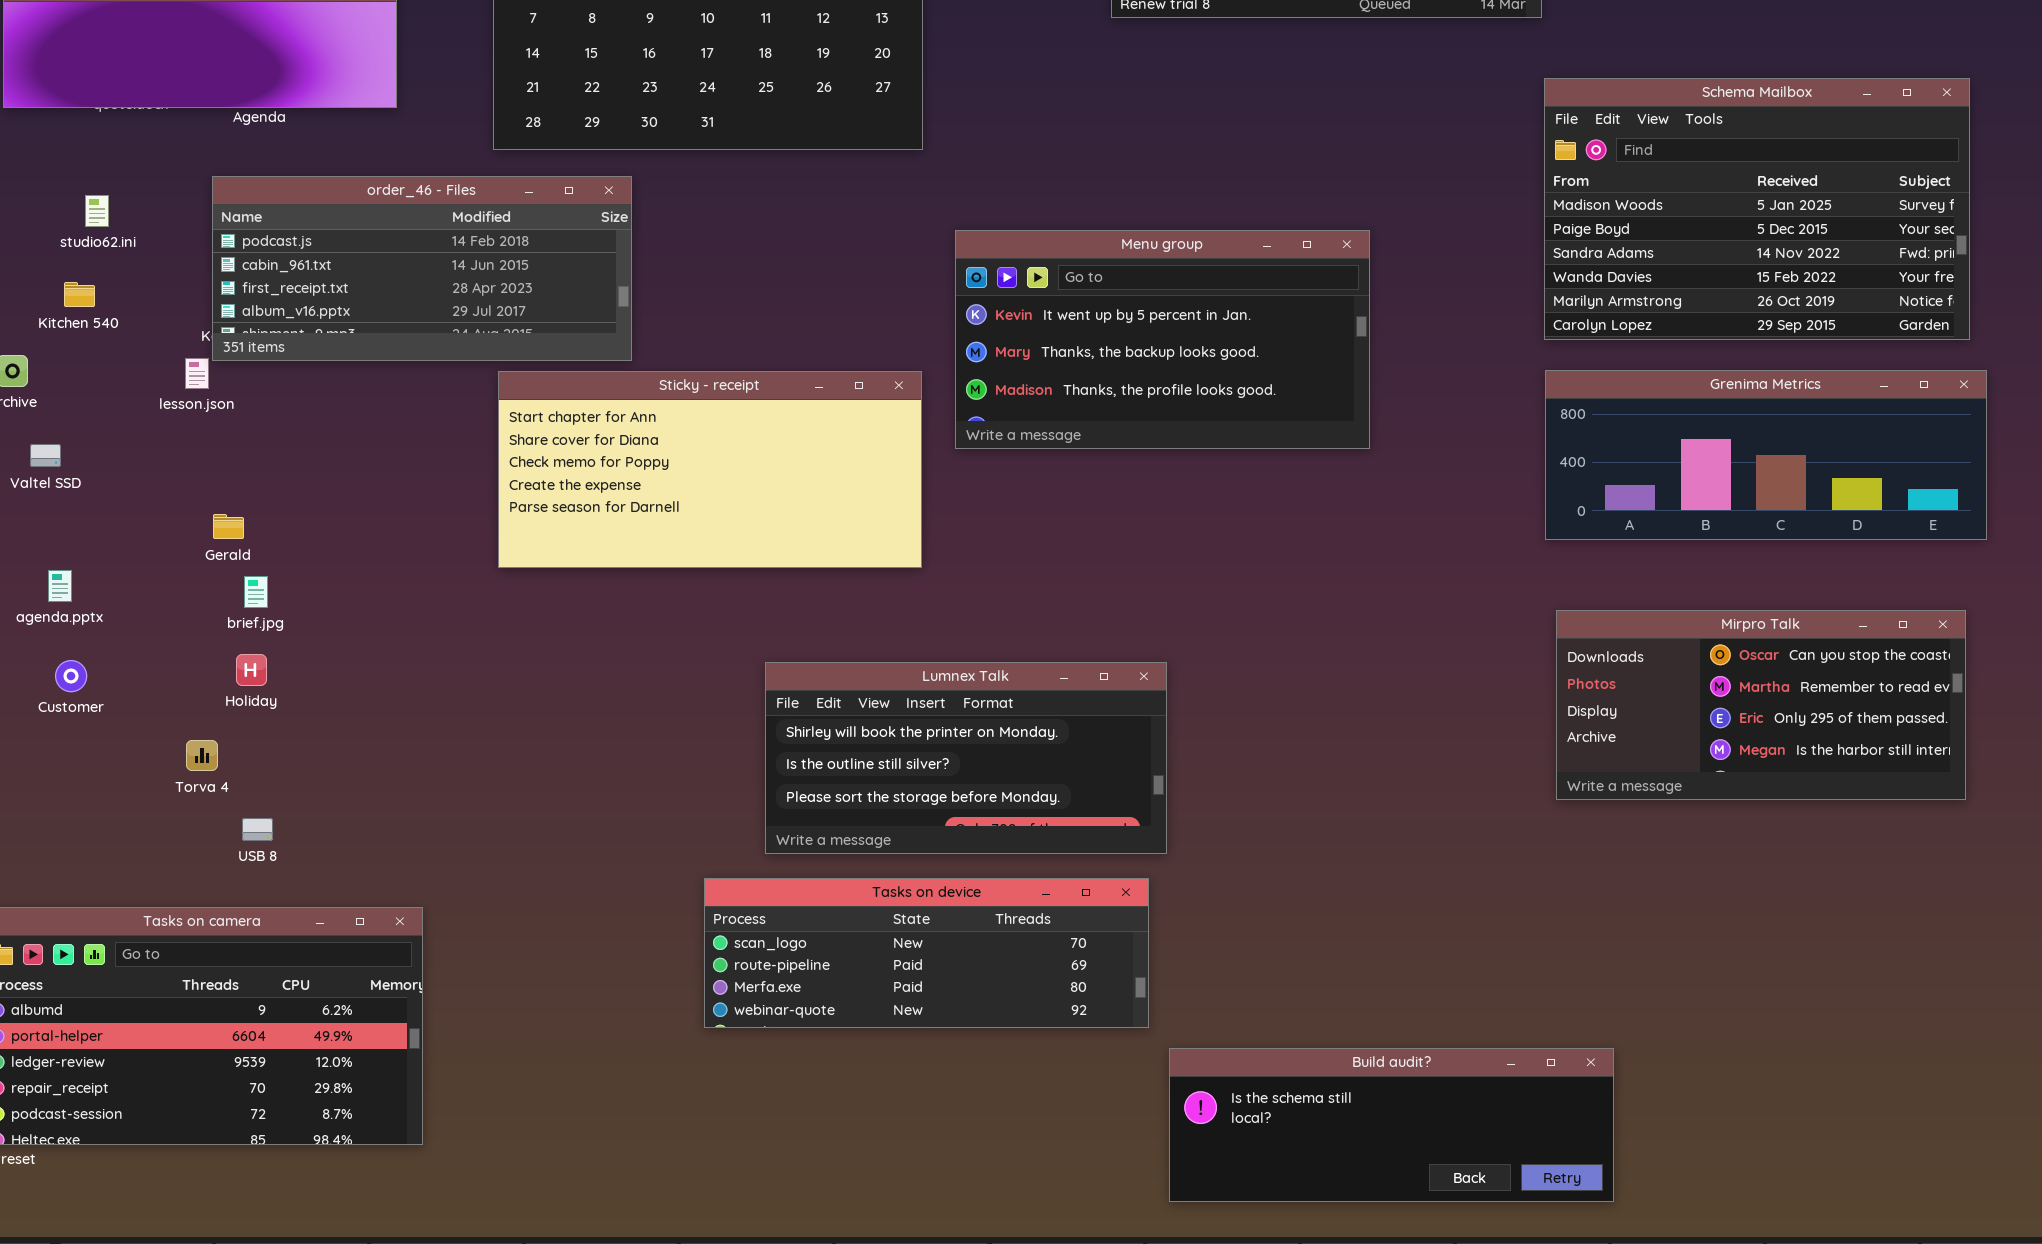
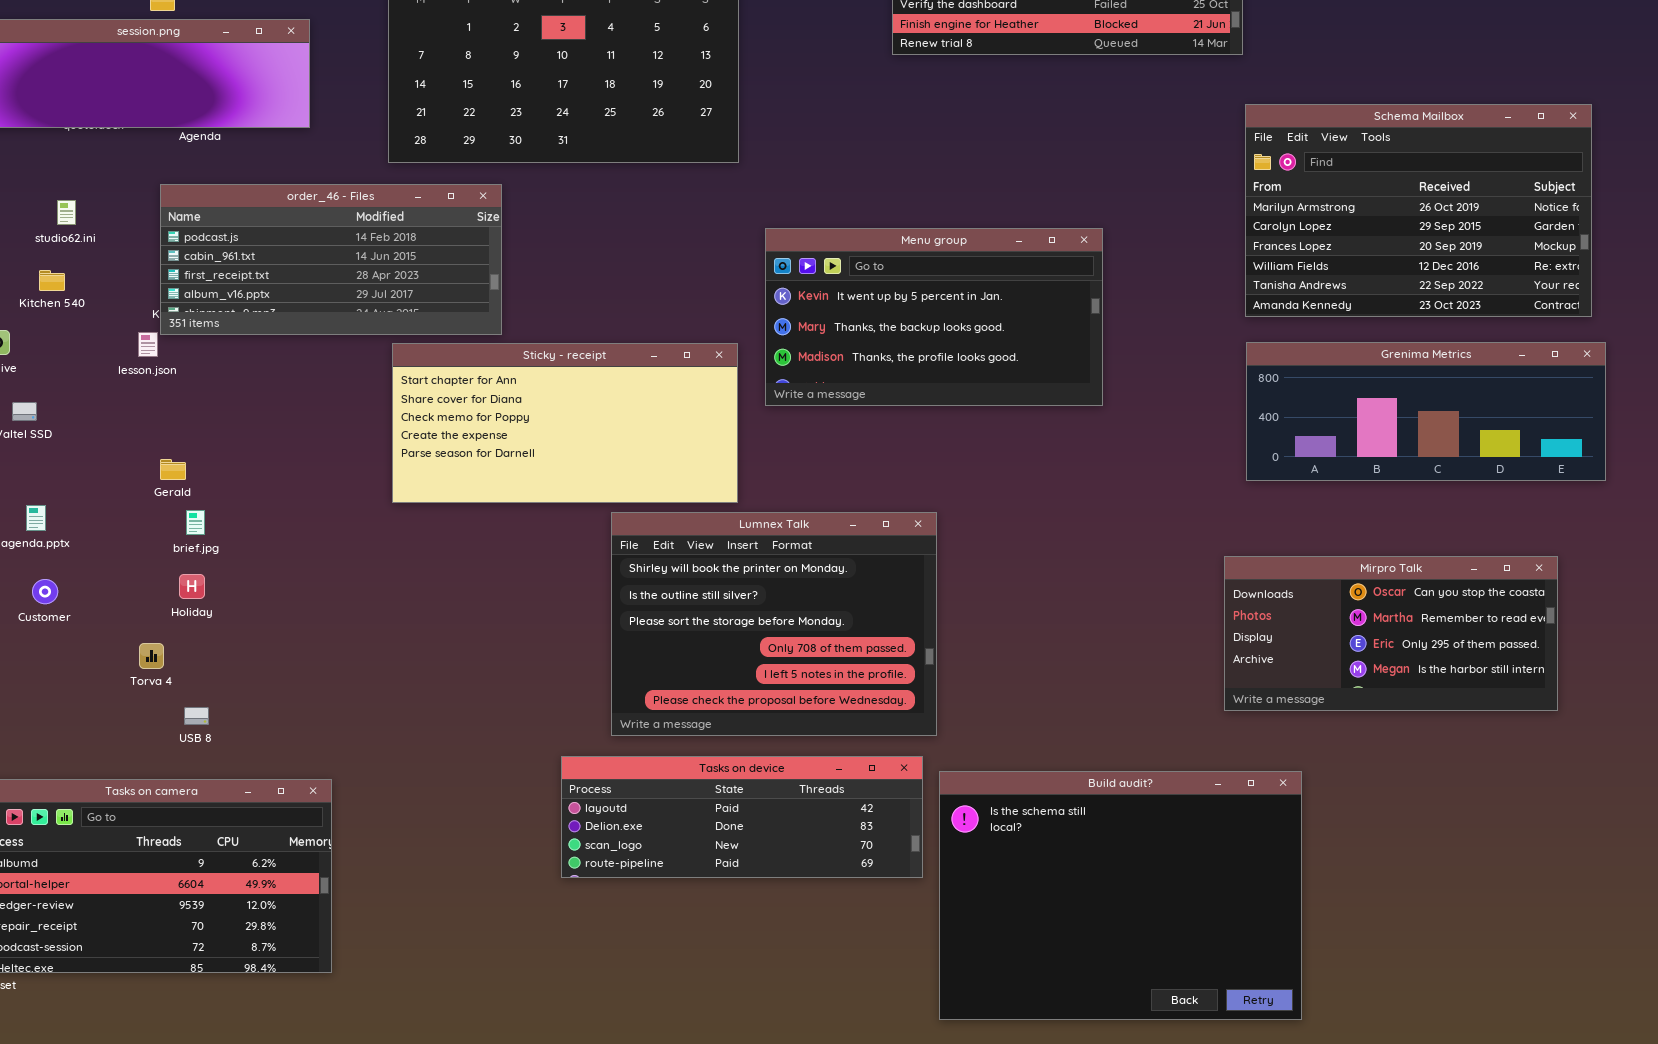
Schema Mailbox: [1544,78,1970,340] -> [1245,104,1592,317], scrolled down 4 rows
Mirpro Talk: [1556,610,1966,800] -> [1224,556,1558,711], moved
Lumnex Talk: [765,662,1167,854] -> [611,512,937,736], resized
Tasks on device: [704,878,1149,1028] -> [561,756,923,878], scrolled up 2 rows
Build audit?: [1169,1048,1614,1202] -> [939,771,1302,1020], resized

